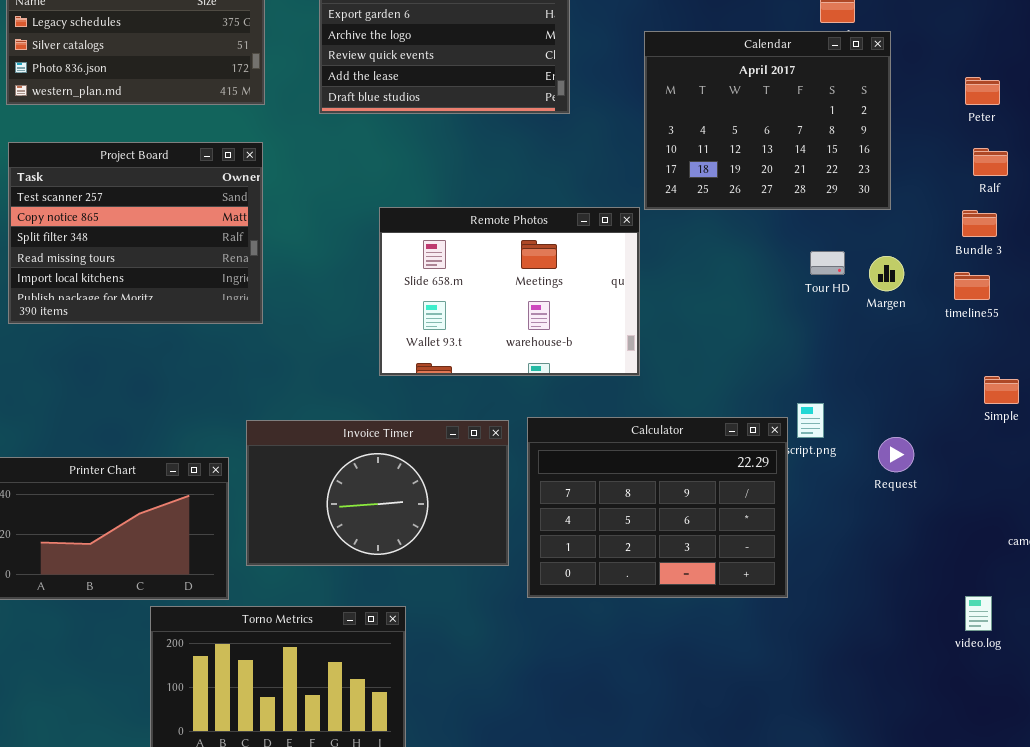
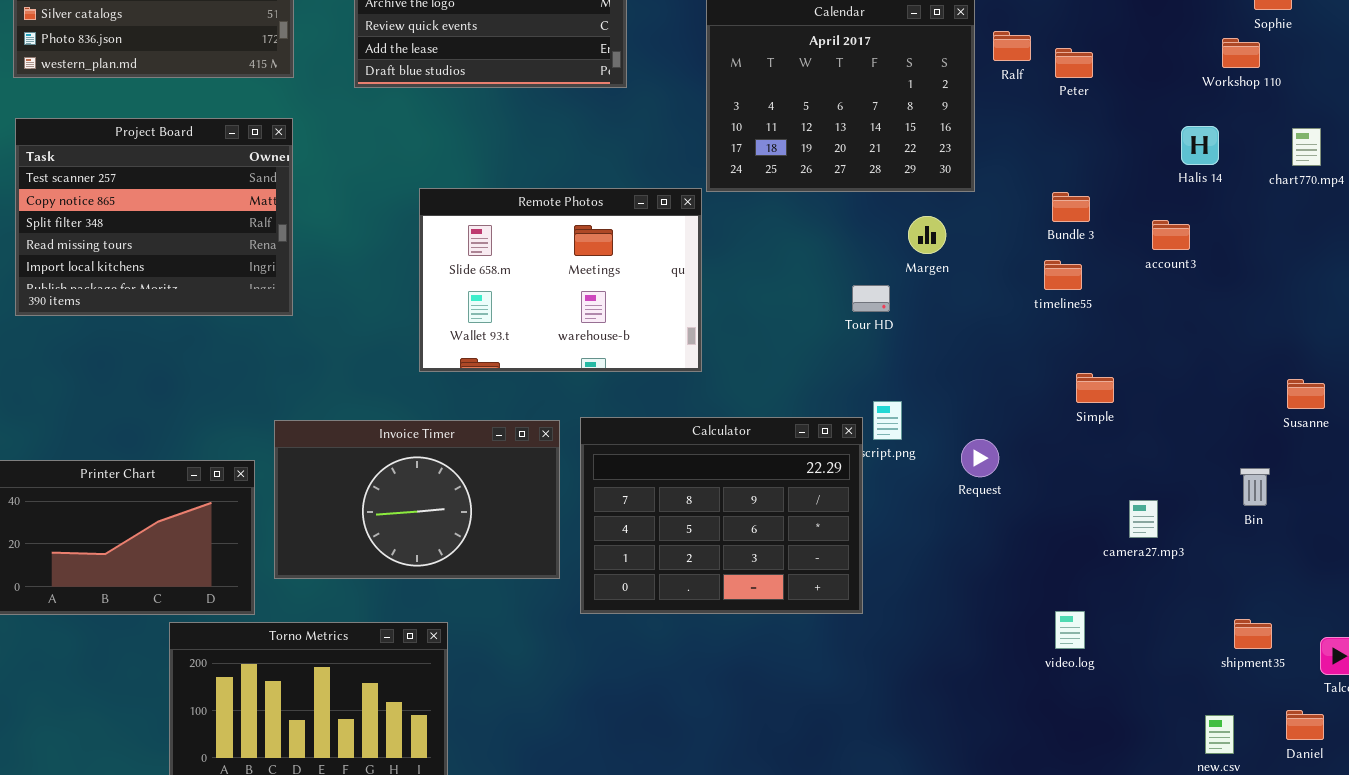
Ralf: [973,148,1008,176] -> [993,31,1031,61], moved
Tour HD: [810,251,845,275] -> [852,285,890,312], moved
Margen: [869,256,904,291] -> [908,216,946,254], moved

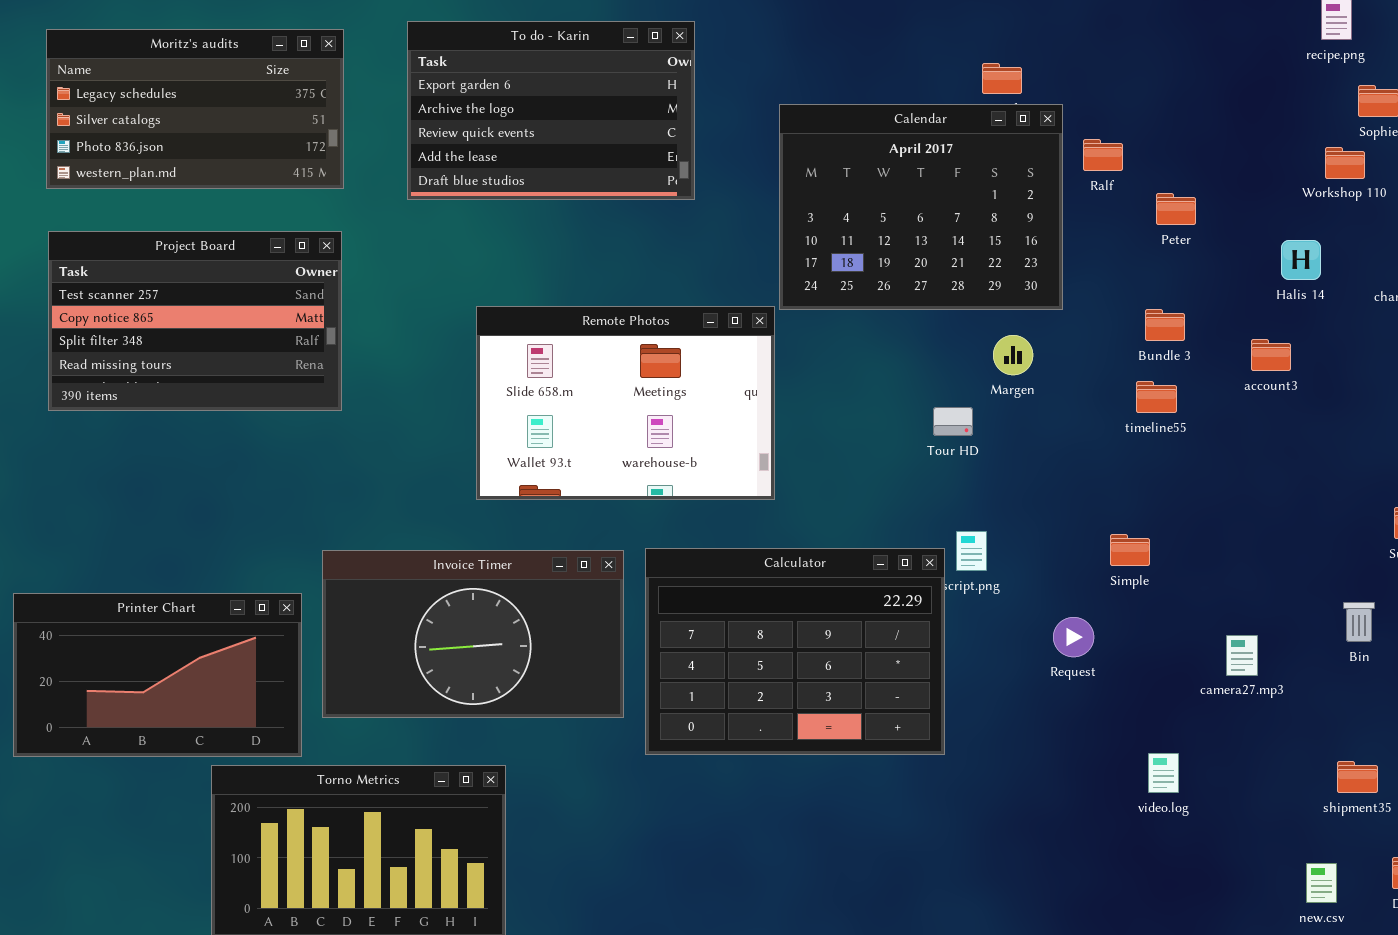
Peter: [1055,48,1093,78] -> [1156,193,1196,225], moved
Project Board: [15,118,293,316] -> [48,231,342,411], resized
Simple: [1076,373,1114,403] -> [1110,534,1150,566], moved
Request: [961,439,999,477] -> [1053,617,1094,657], moved

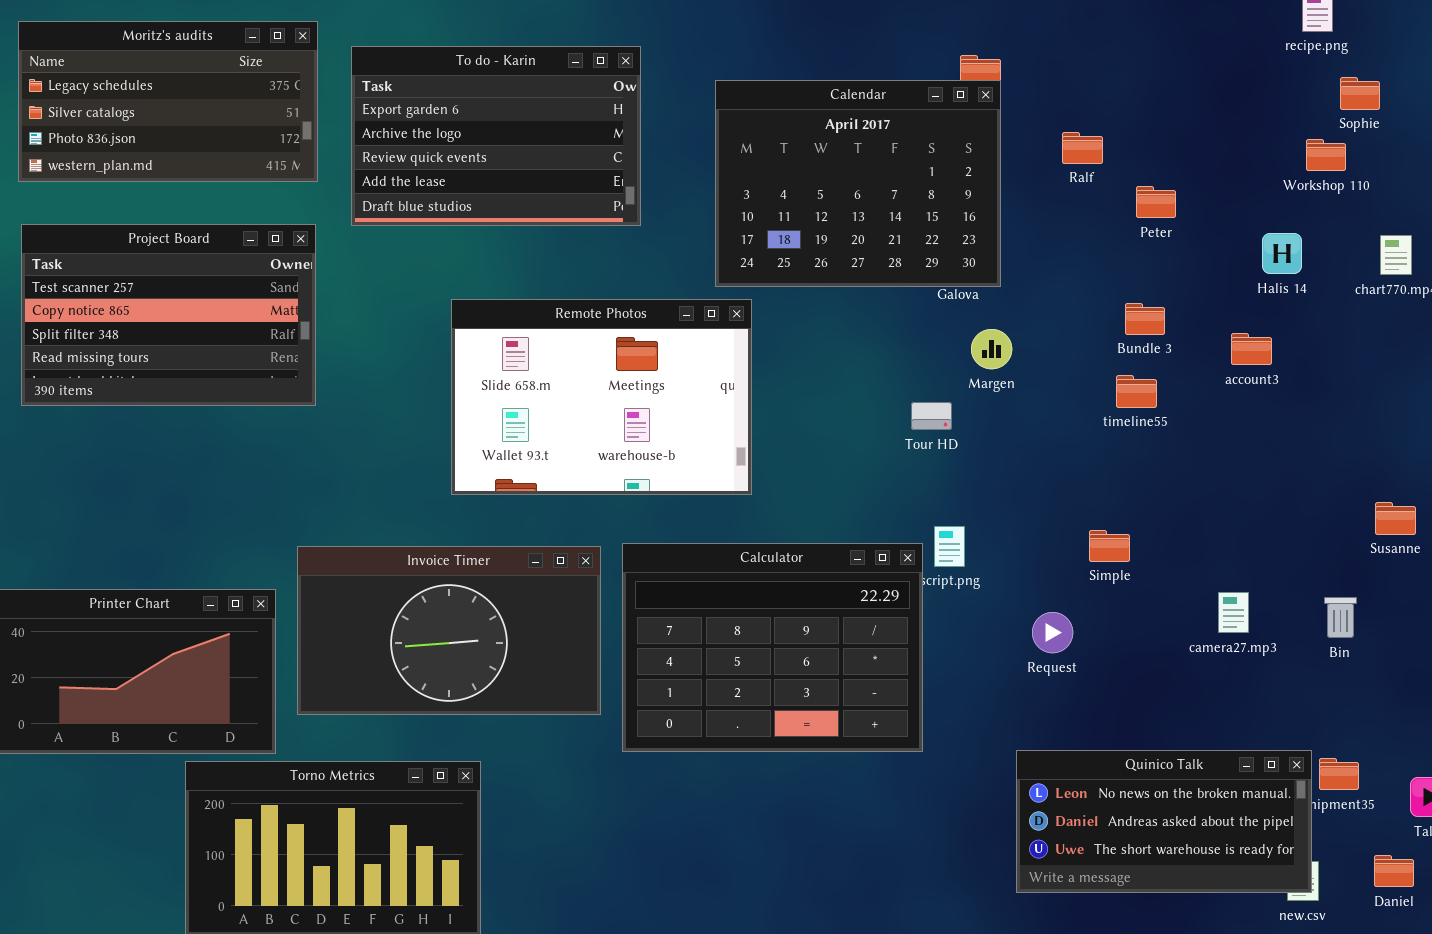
To do - Karin: [407,21,695,200] -> [351,46,641,226], moved
Calendar: [779,104,1063,310] -> [715,80,1001,287], moved
camera27.mp3: [1226,635,1258,676] -> [1218,592,1249,633], moved
Quinico Talk: none -> [1016,750,1312,893], opened

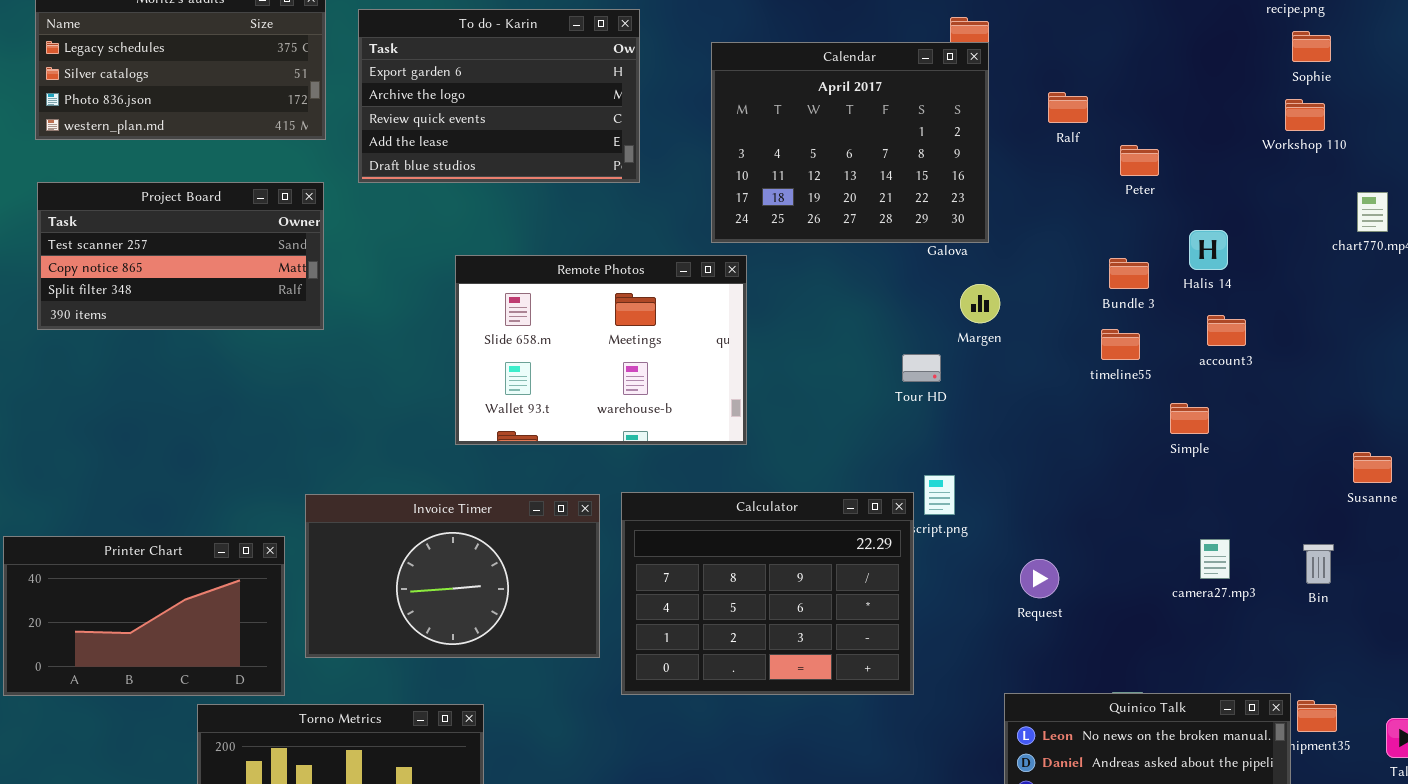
Sophie: [1340,77,1380,110] -> [1292,31,1331,62], moved
Project Board: [21,224,316,406] -> [37,182,324,330], resized
Halis 14: [1262,233,1302,274] -> [1189,230,1228,270], moved
account3: [1231,333,1272,365] -> [1207,315,1246,346], moved
Simple: [1089,530,1130,562] -> [1170,403,1209,434], moved

